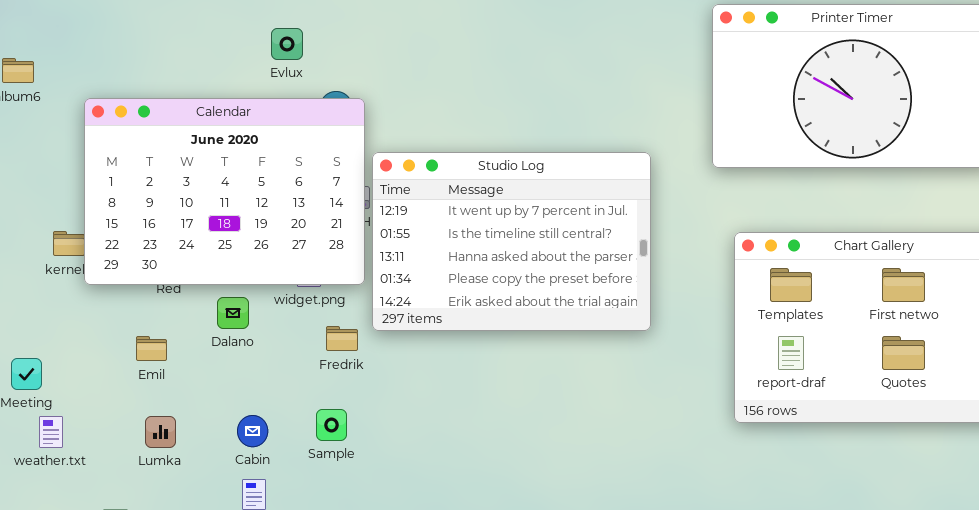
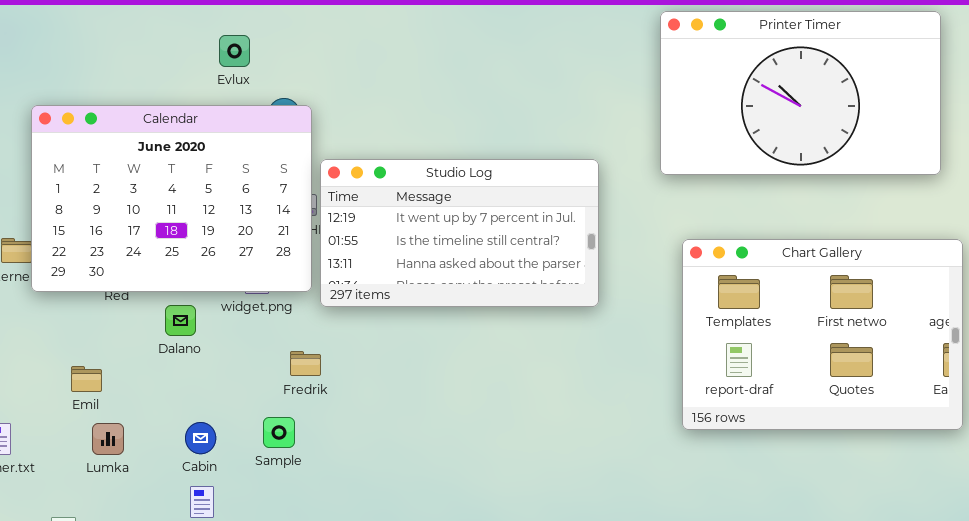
Studio Log: [372,152,651,331] -> [320,159,599,307], resized
Fredrik: [326,326,358,351] -> [290,351,321,376], moved
Emil: [136,336,167,361] -> [71,366,102,392], moved

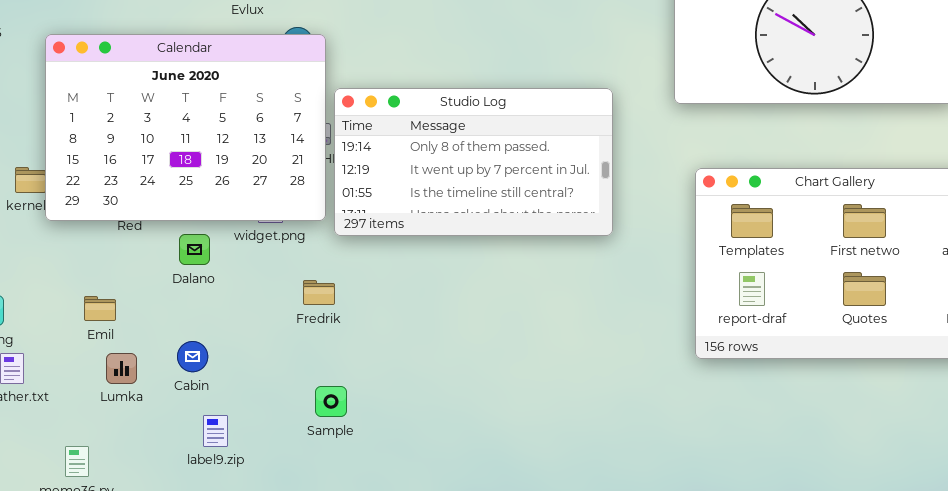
Studio Log: [320,159,599,307] -> [334,88,613,236], scrolled up 1 row
Sample: [263,417,295,448] -> [315,386,347,417], moved
Cabin: [185,422,216,454] -> [177,341,208,372], moved

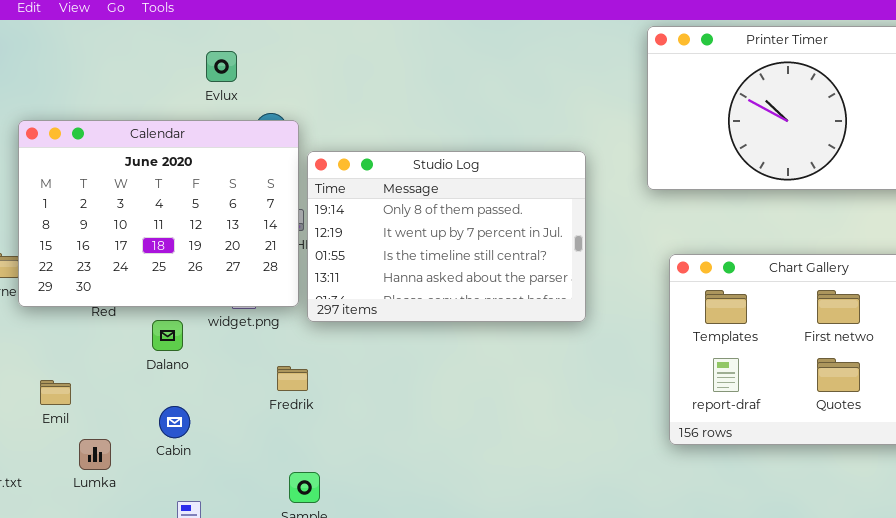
Studio Log: [334,88,613,236] -> [307,151,586,322], resized
Emil: [84,296,116,321] -> [40,380,71,405], moved
Cabin: [177,341,208,372] -> [159,406,190,438], moved

